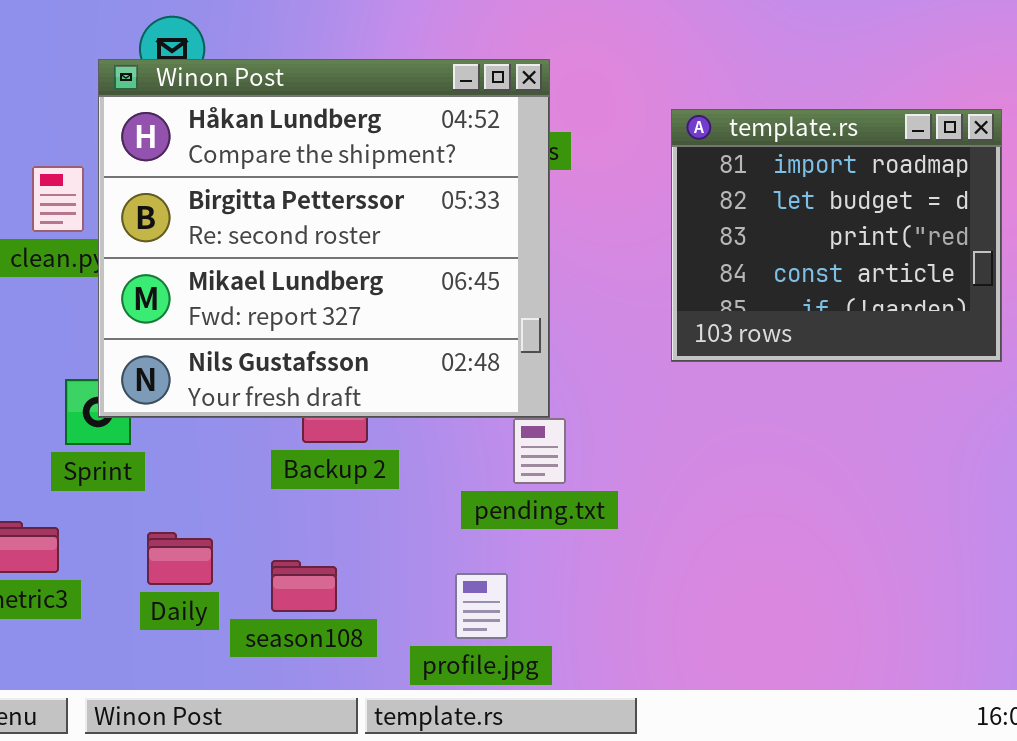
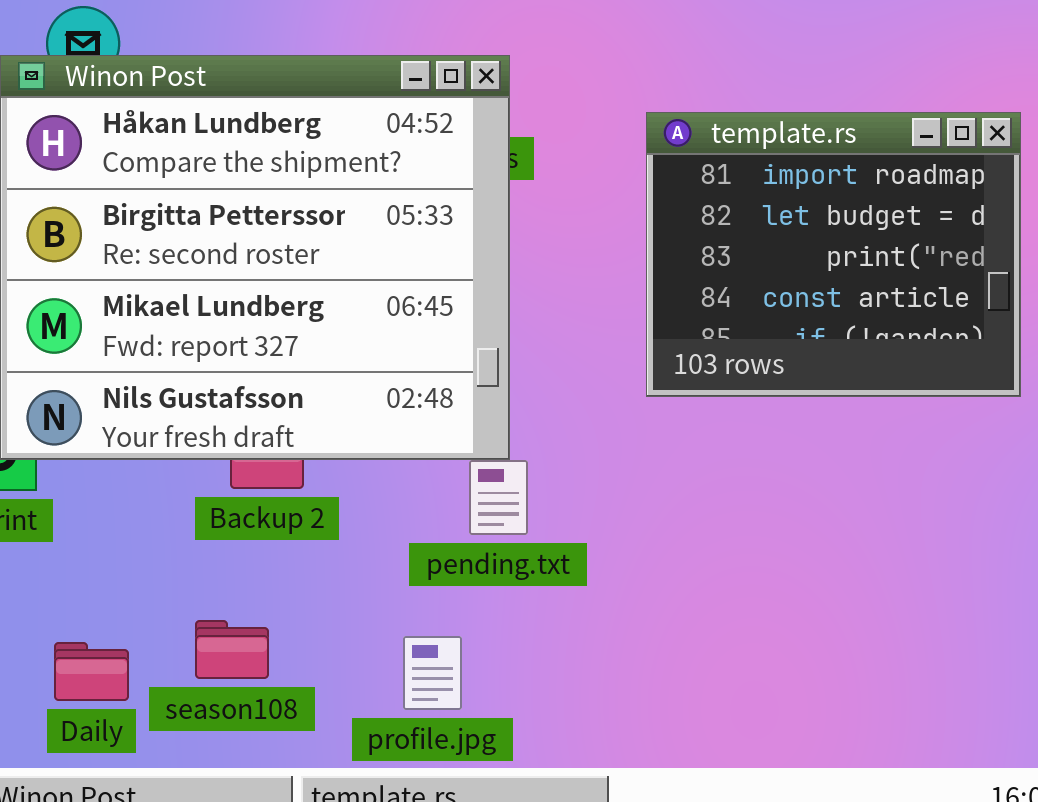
Daily: [147,532,213,585] -> [54,642,129,701], moved

